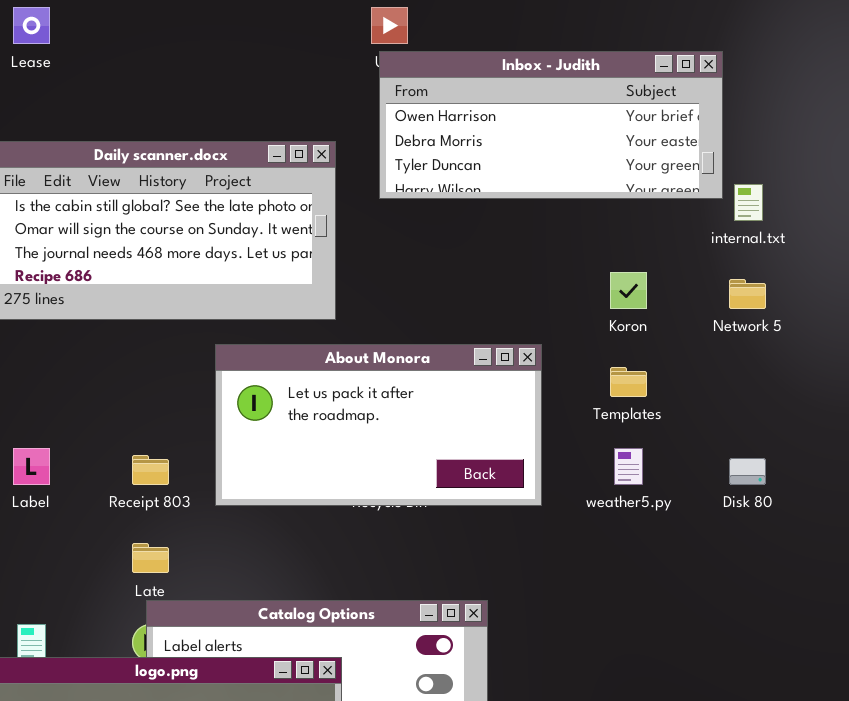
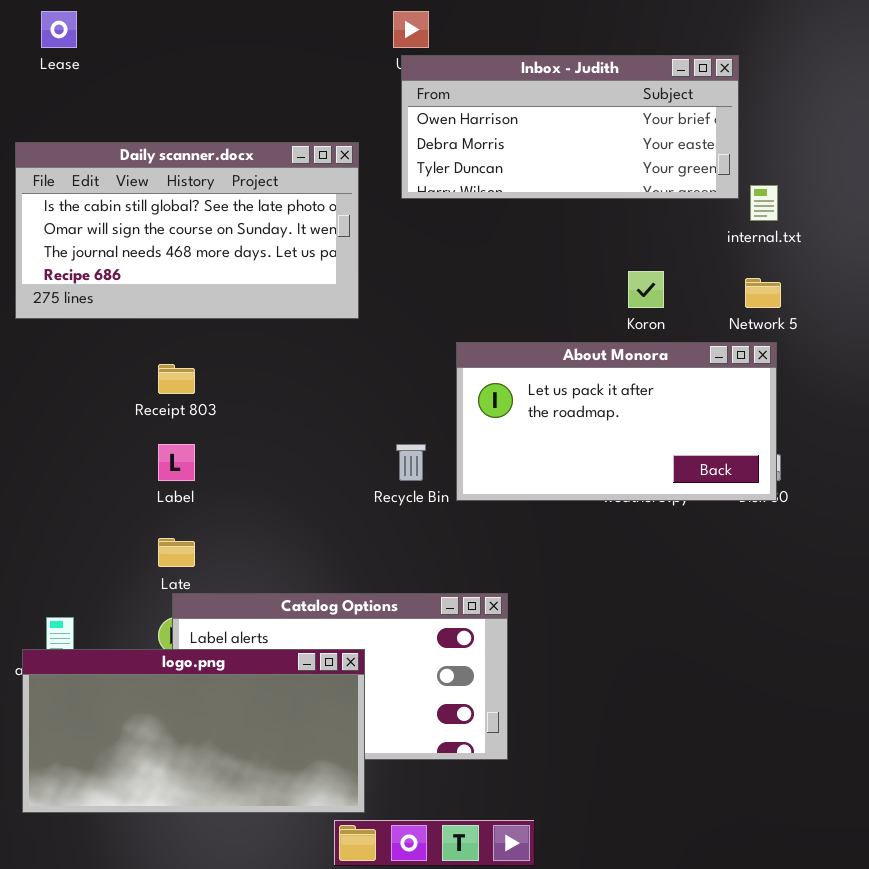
About Monora: [215,344,542,506] -> [456,342,777,501], moved
Label: [13,448,50,485] -> [158,444,195,481], moved
Receipt 803: [132,455,169,485] -> [158,364,195,394], moved

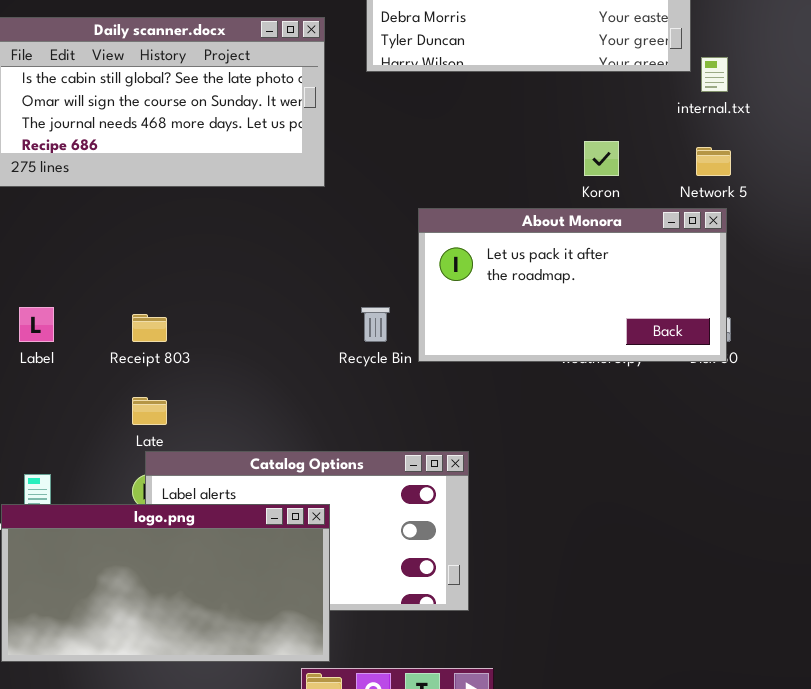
Receipt 803: [158,364,195,394] -> [132,314,167,342], moved
Label: [158,444,195,481] -> [19,307,54,342], moved

